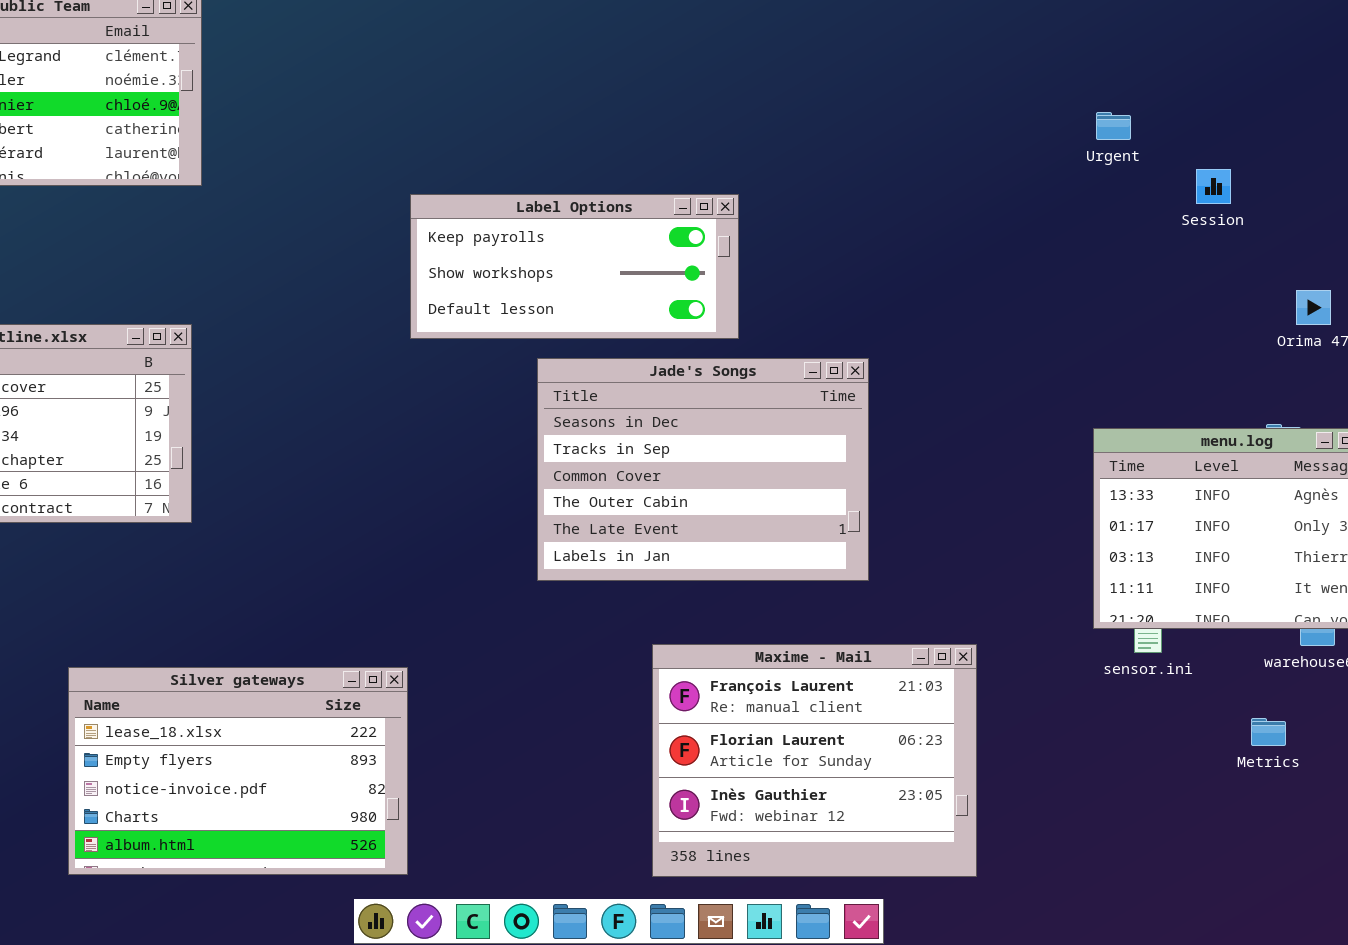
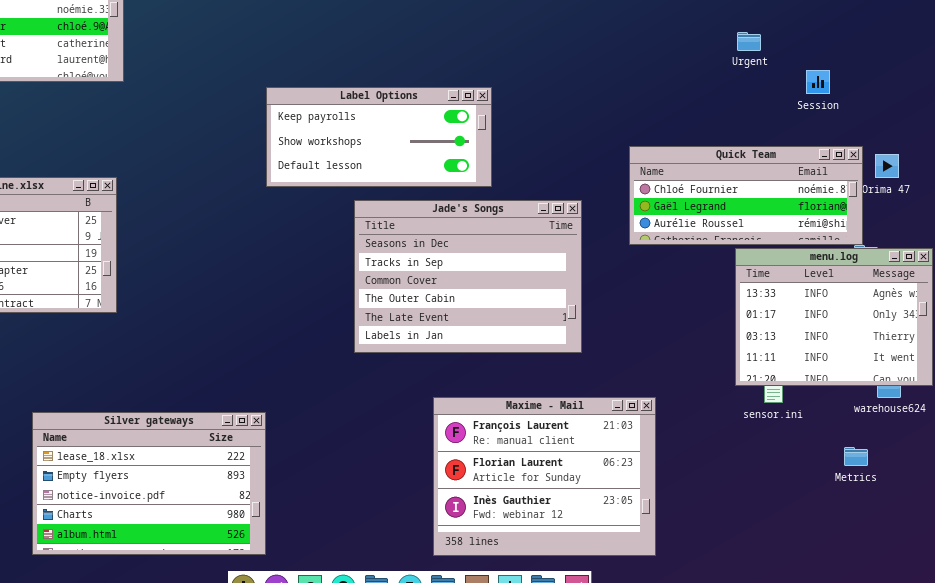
Quick Team: none -> [629,146,863,245], opened

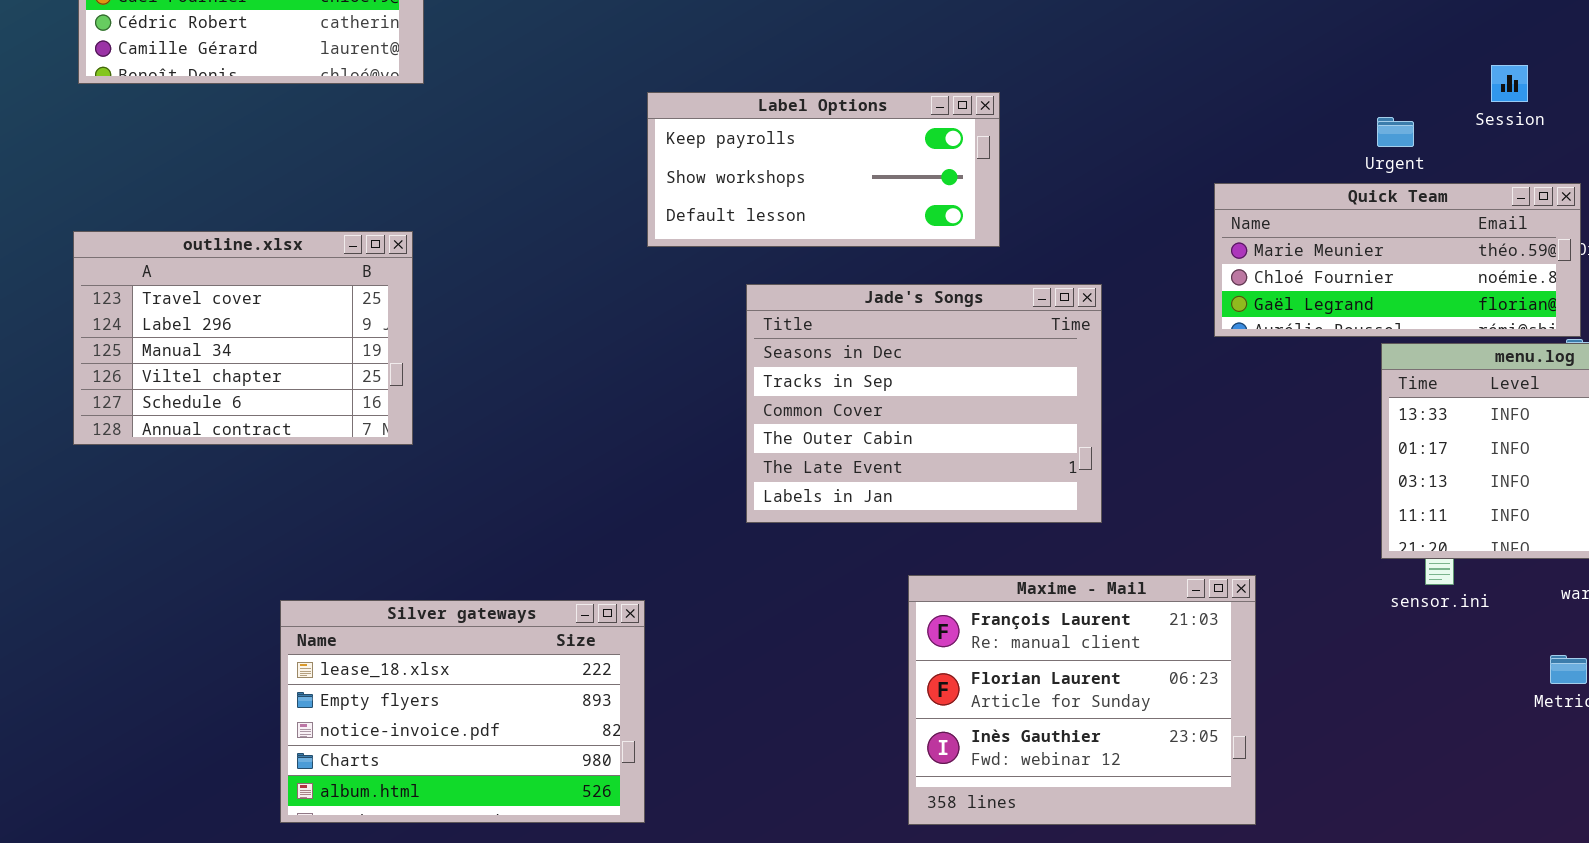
Urgent: [737,32,761,51] -> [1377,117,1414,147], moved
Quick Team: [629,146,863,245] -> [1214,183,1581,337], scrolled up 1 row
Jade's Songs: [354,200,582,353] -> [746,284,1102,523], moved

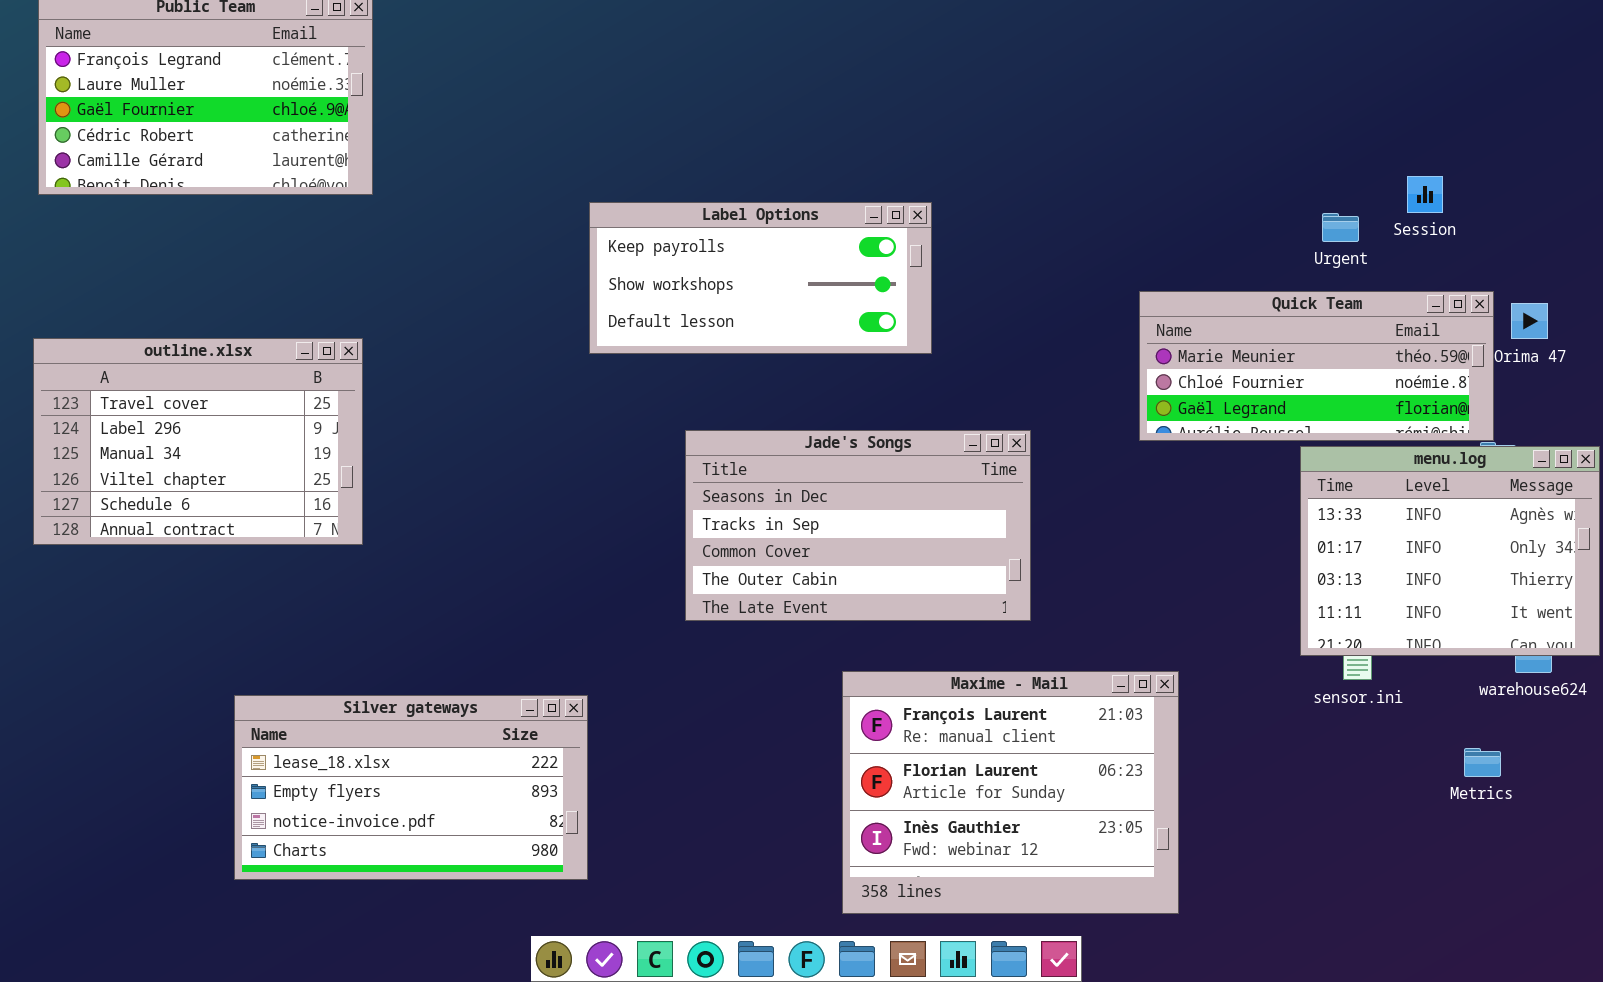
Urgent: [1377,117,1414,147] -> [1322,213,1359,242], moved
Jade's Songs: [746,284,1102,523] -> [685,430,1031,621], resized
Silver gateways: [280,600,645,823] -> [234,695,588,880], resized

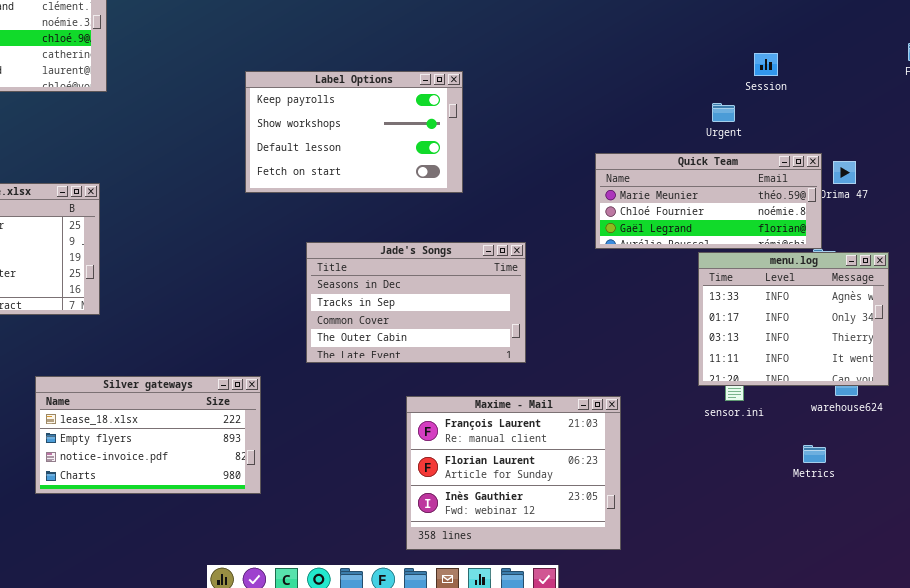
Session: [1407,176,1443,213] -> [754,53,778,76], moved
Label Options: [589,202,932,354] -> [245,71,463,193], resized
Silver gateways: [234,695,588,880] -> [35,376,261,494], moved

